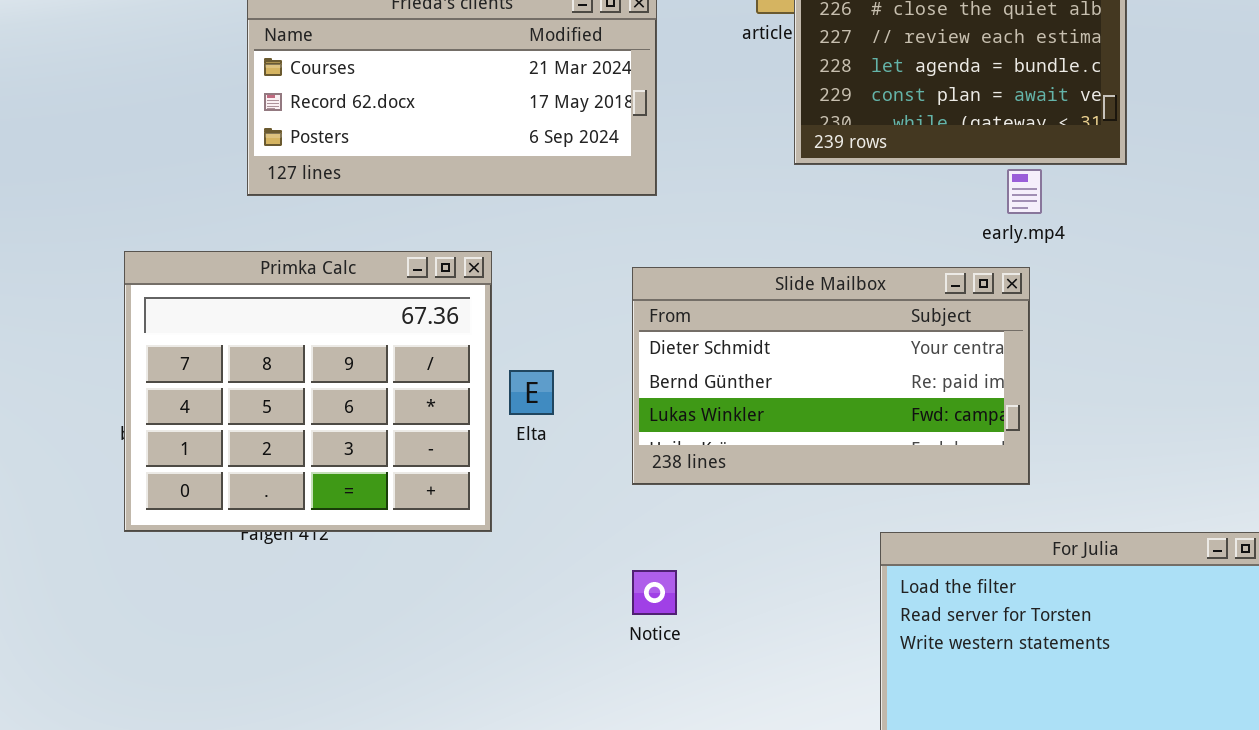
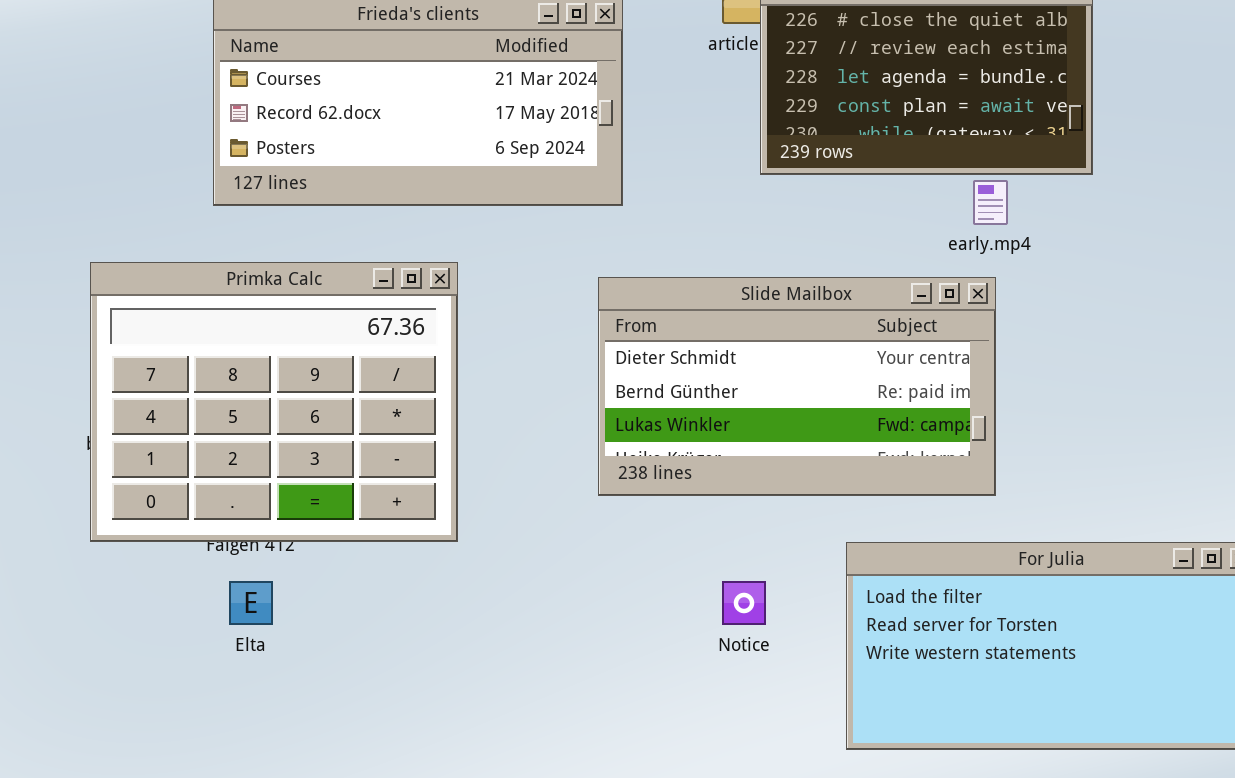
Elta: [509,370,554,415] -> [229,581,273,625], moved
Notice: [632,570,677,615] -> [722,581,766,625], moved

